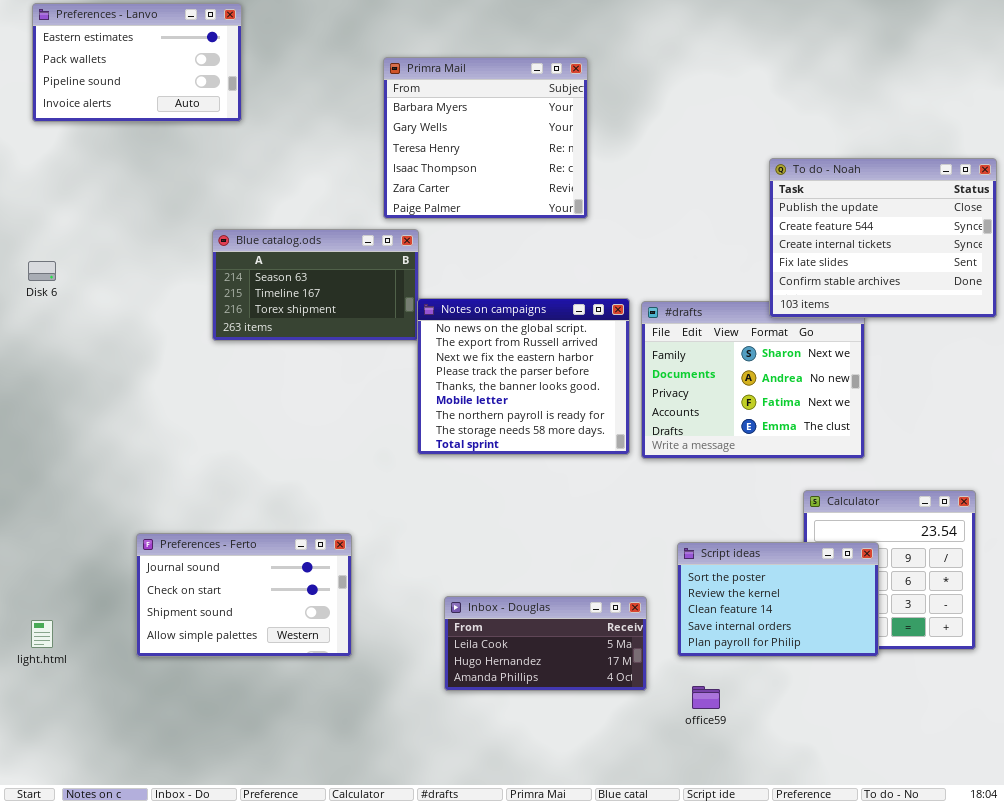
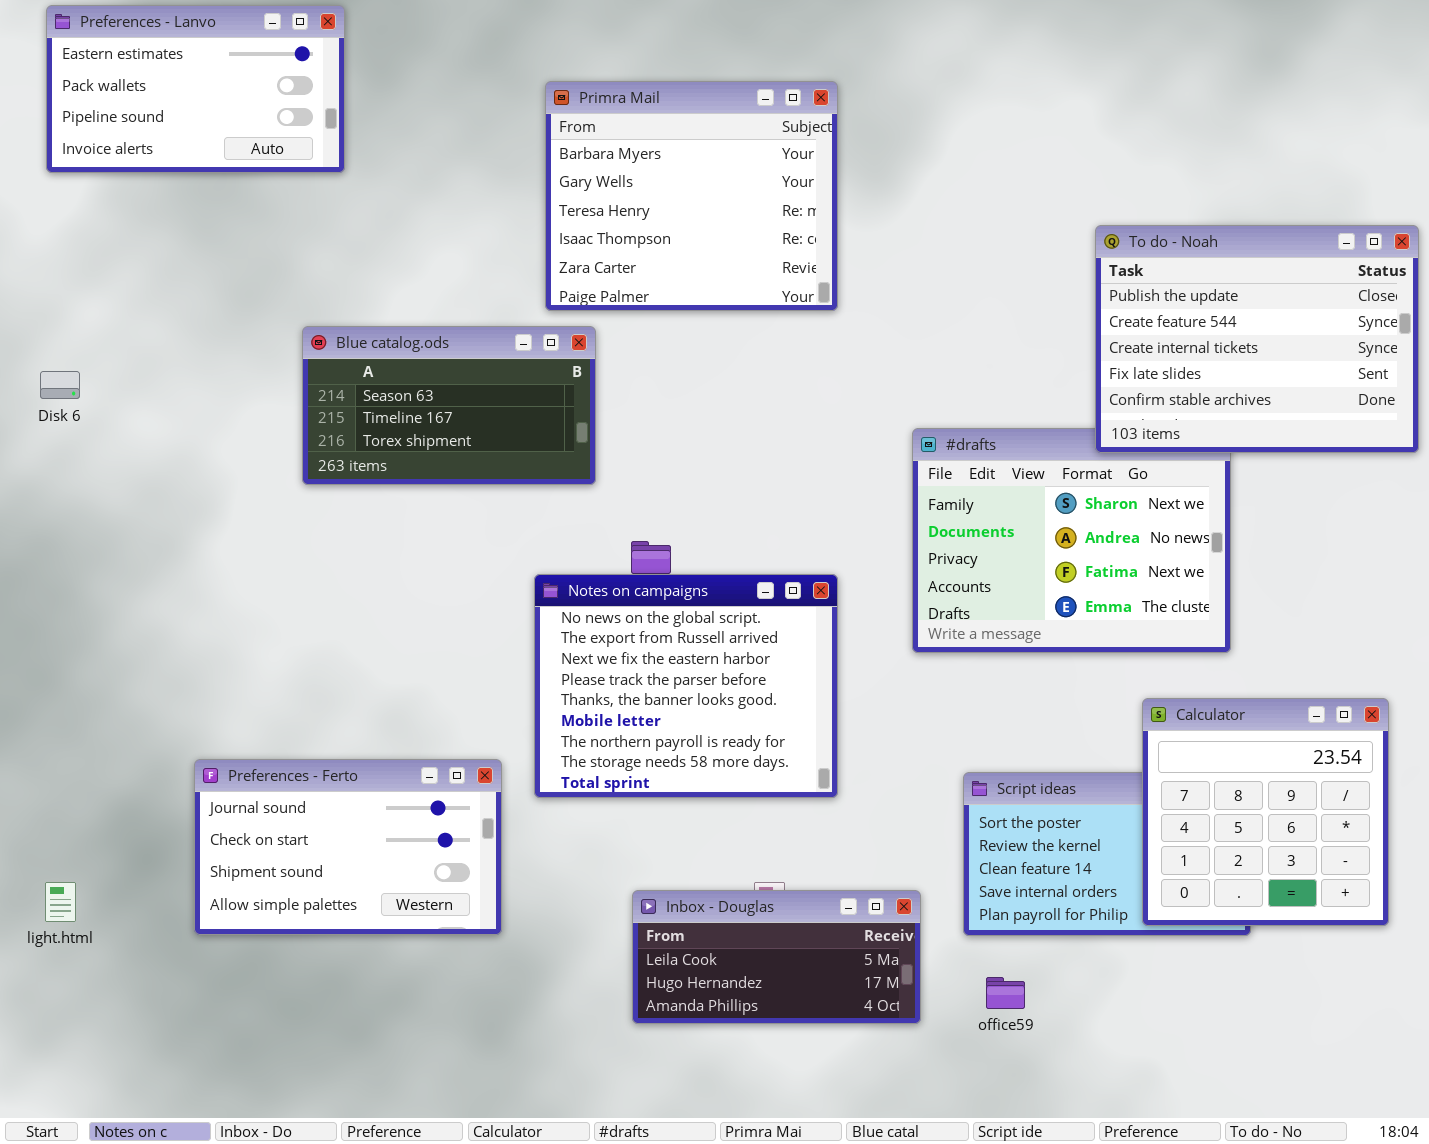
Notes on campaigns: [417,298,630,455] -> [534,574,838,798], moved
Calculator: [803,490,976,650] -> [1142,698,1389,926], raised
Inbox - Douglas: [444,596,647,691] -> [632,890,921,1024], moved

